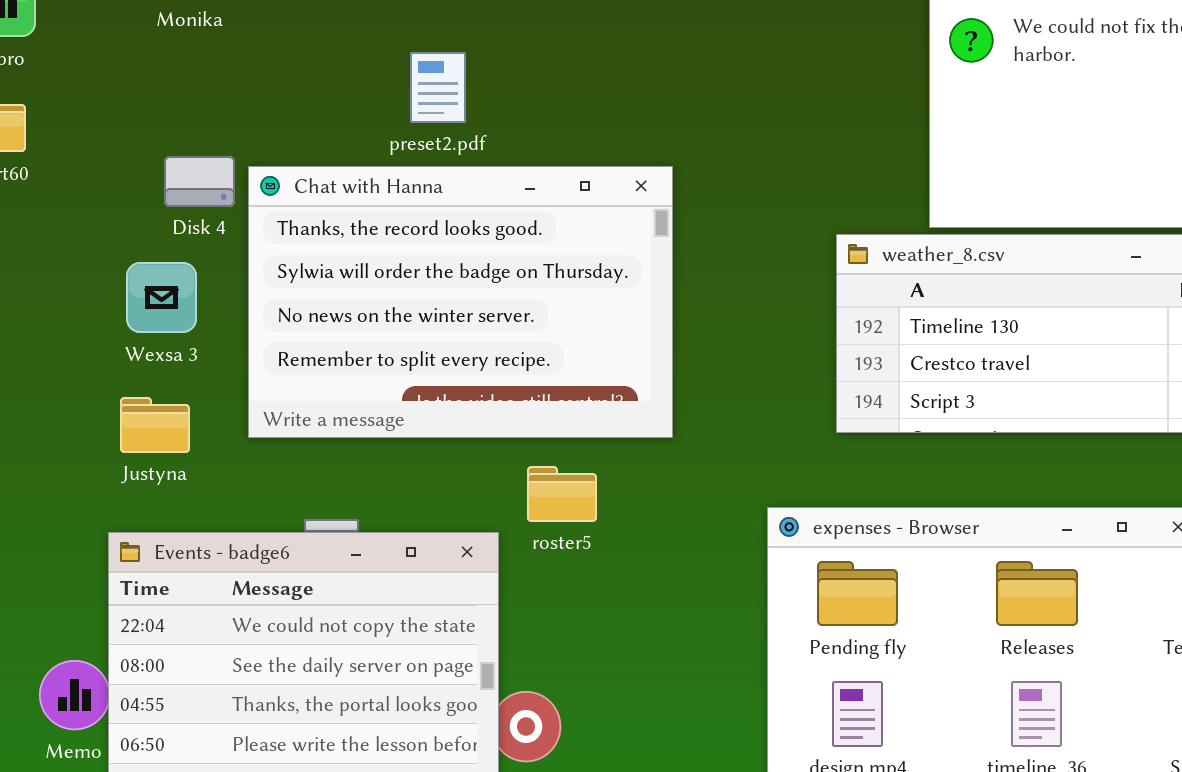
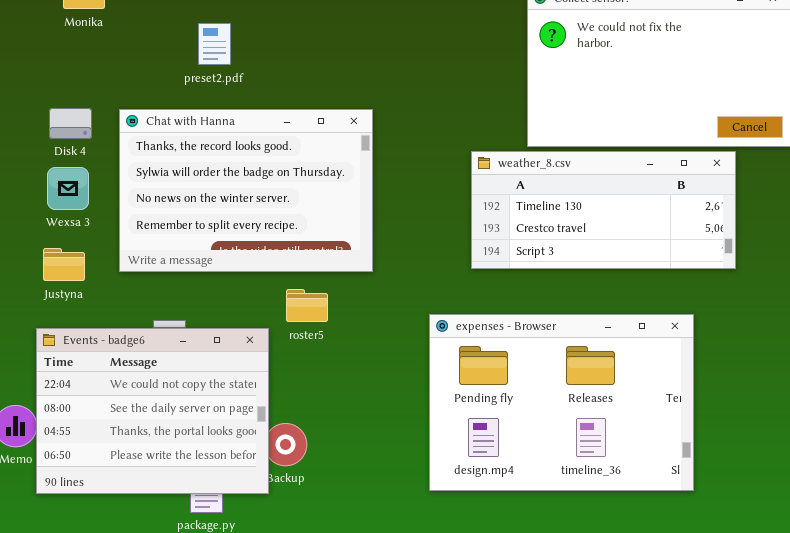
preset2.pdf: [410,52,466,123] -> [198,23,231,65], moved
Disk 4: [164,156,235,207] -> [49,108,92,139], moved

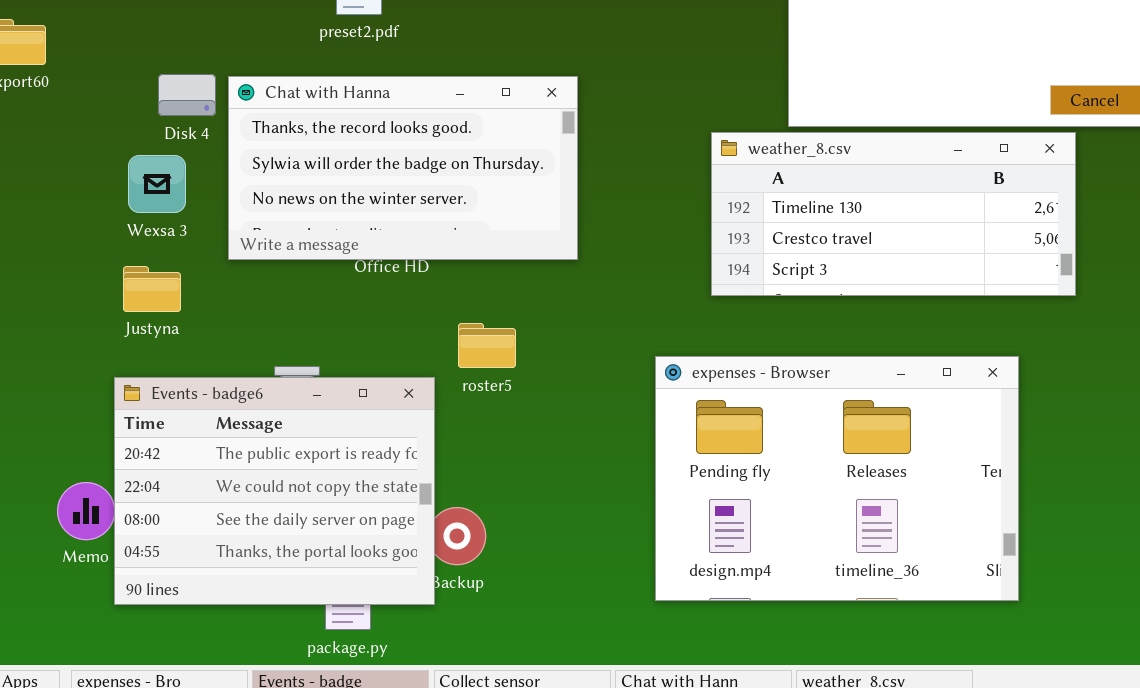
Disk 4: [49,108,92,139] -> [158,74,216,116], moved
Chat with Hanna: [119,109,373,272] -> [228,76,578,260], resized
Events - badge6: [36,328,269,494] -> [114,377,435,605], scrolled up 1 row

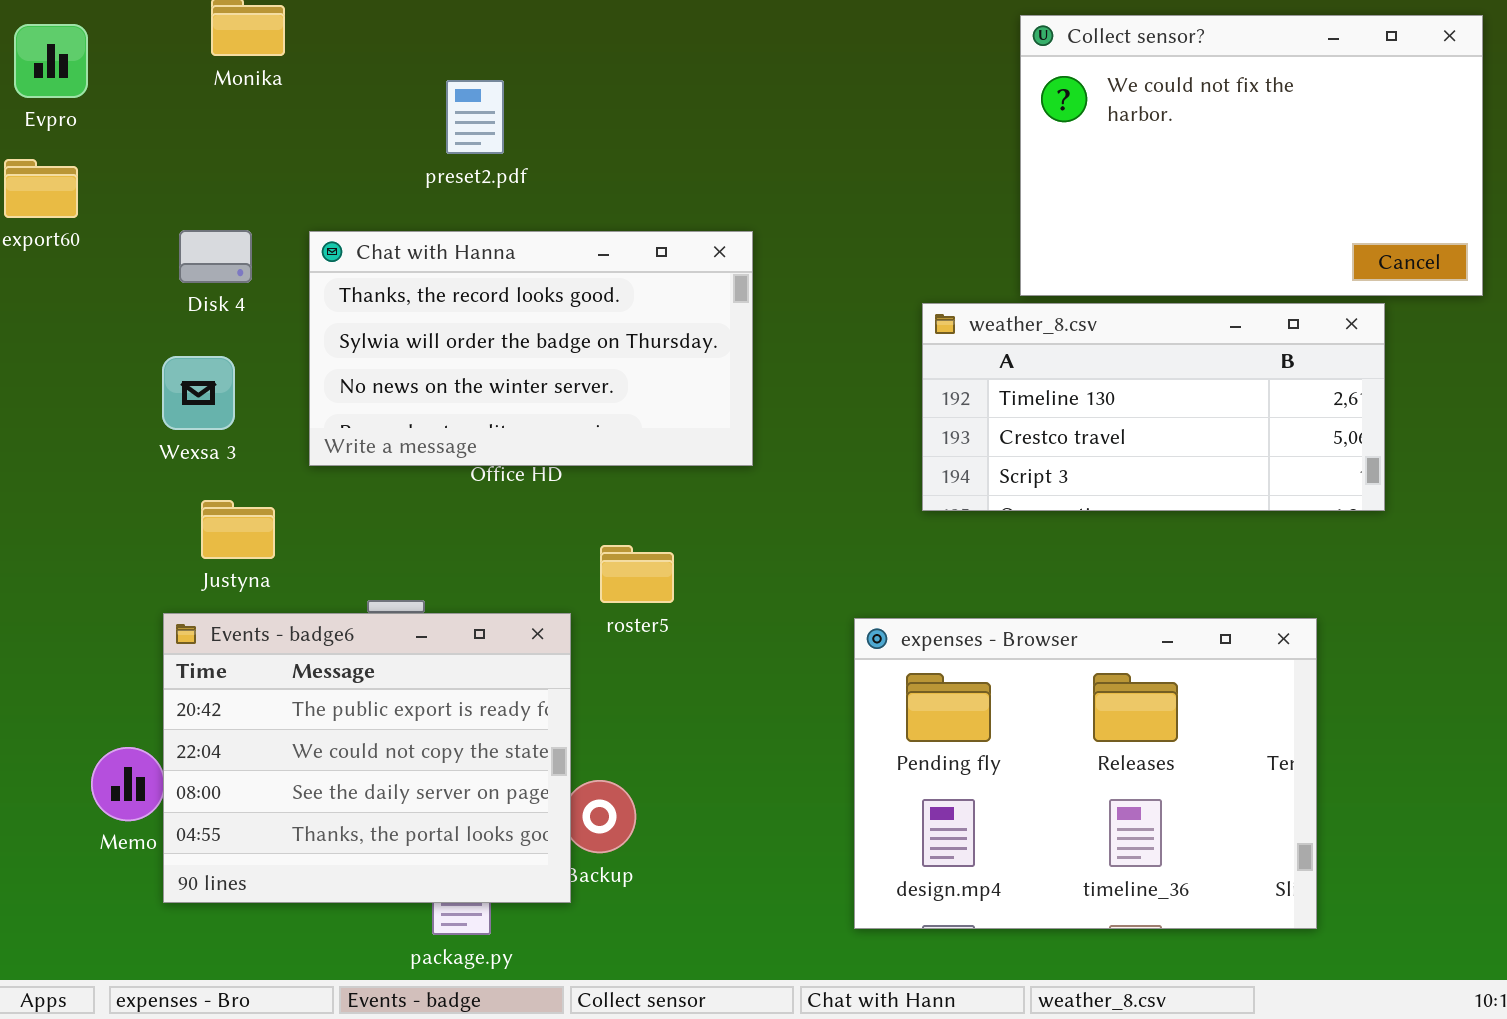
Disk 4: [158,74,216,116] -> [179,230,252,283], moved
Wexsa 3: [128,155,186,213] -> [162,356,235,430], moved
Justyna: [123,266,181,312] -> [201,500,275,559], moved
expenses - Browser: [655,356,1019,601] -> [854,618,1317,929], moved

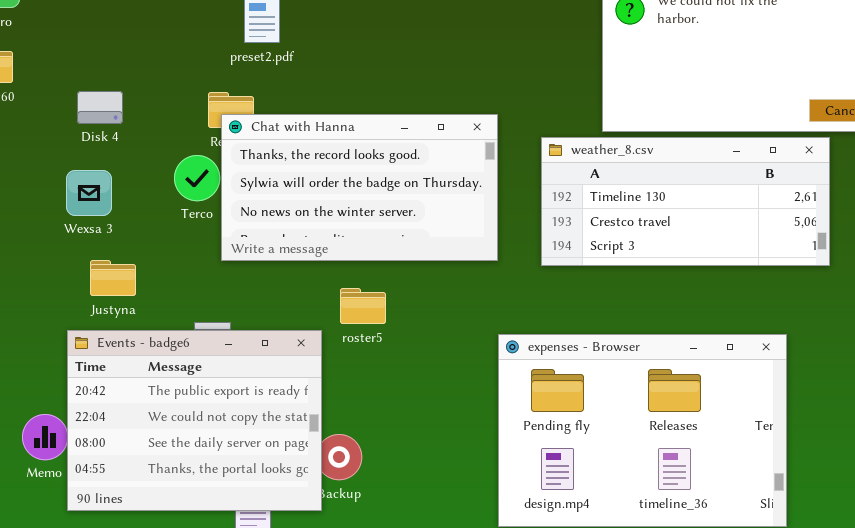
Chat with Hanna: [309,231,753,466] -> [221,114,498,261], moved

